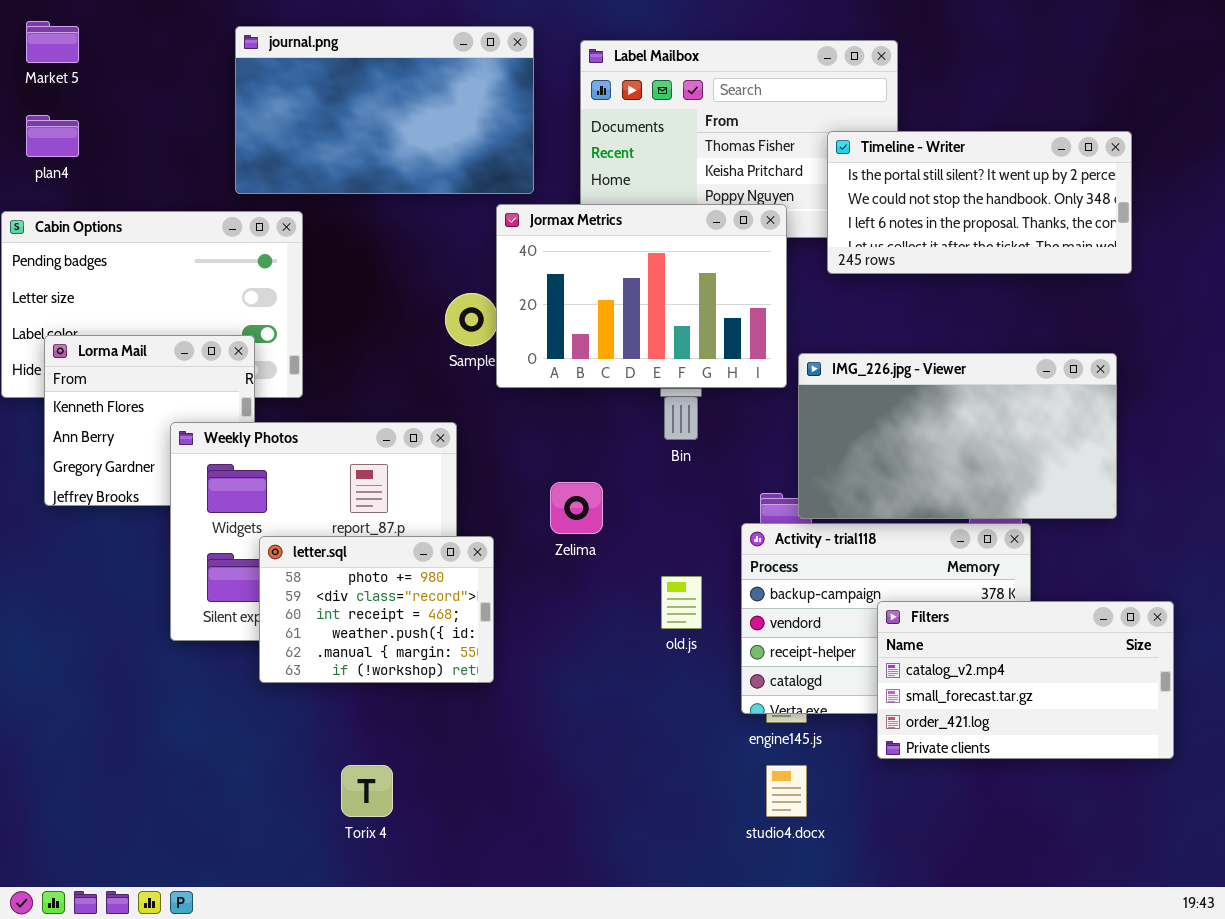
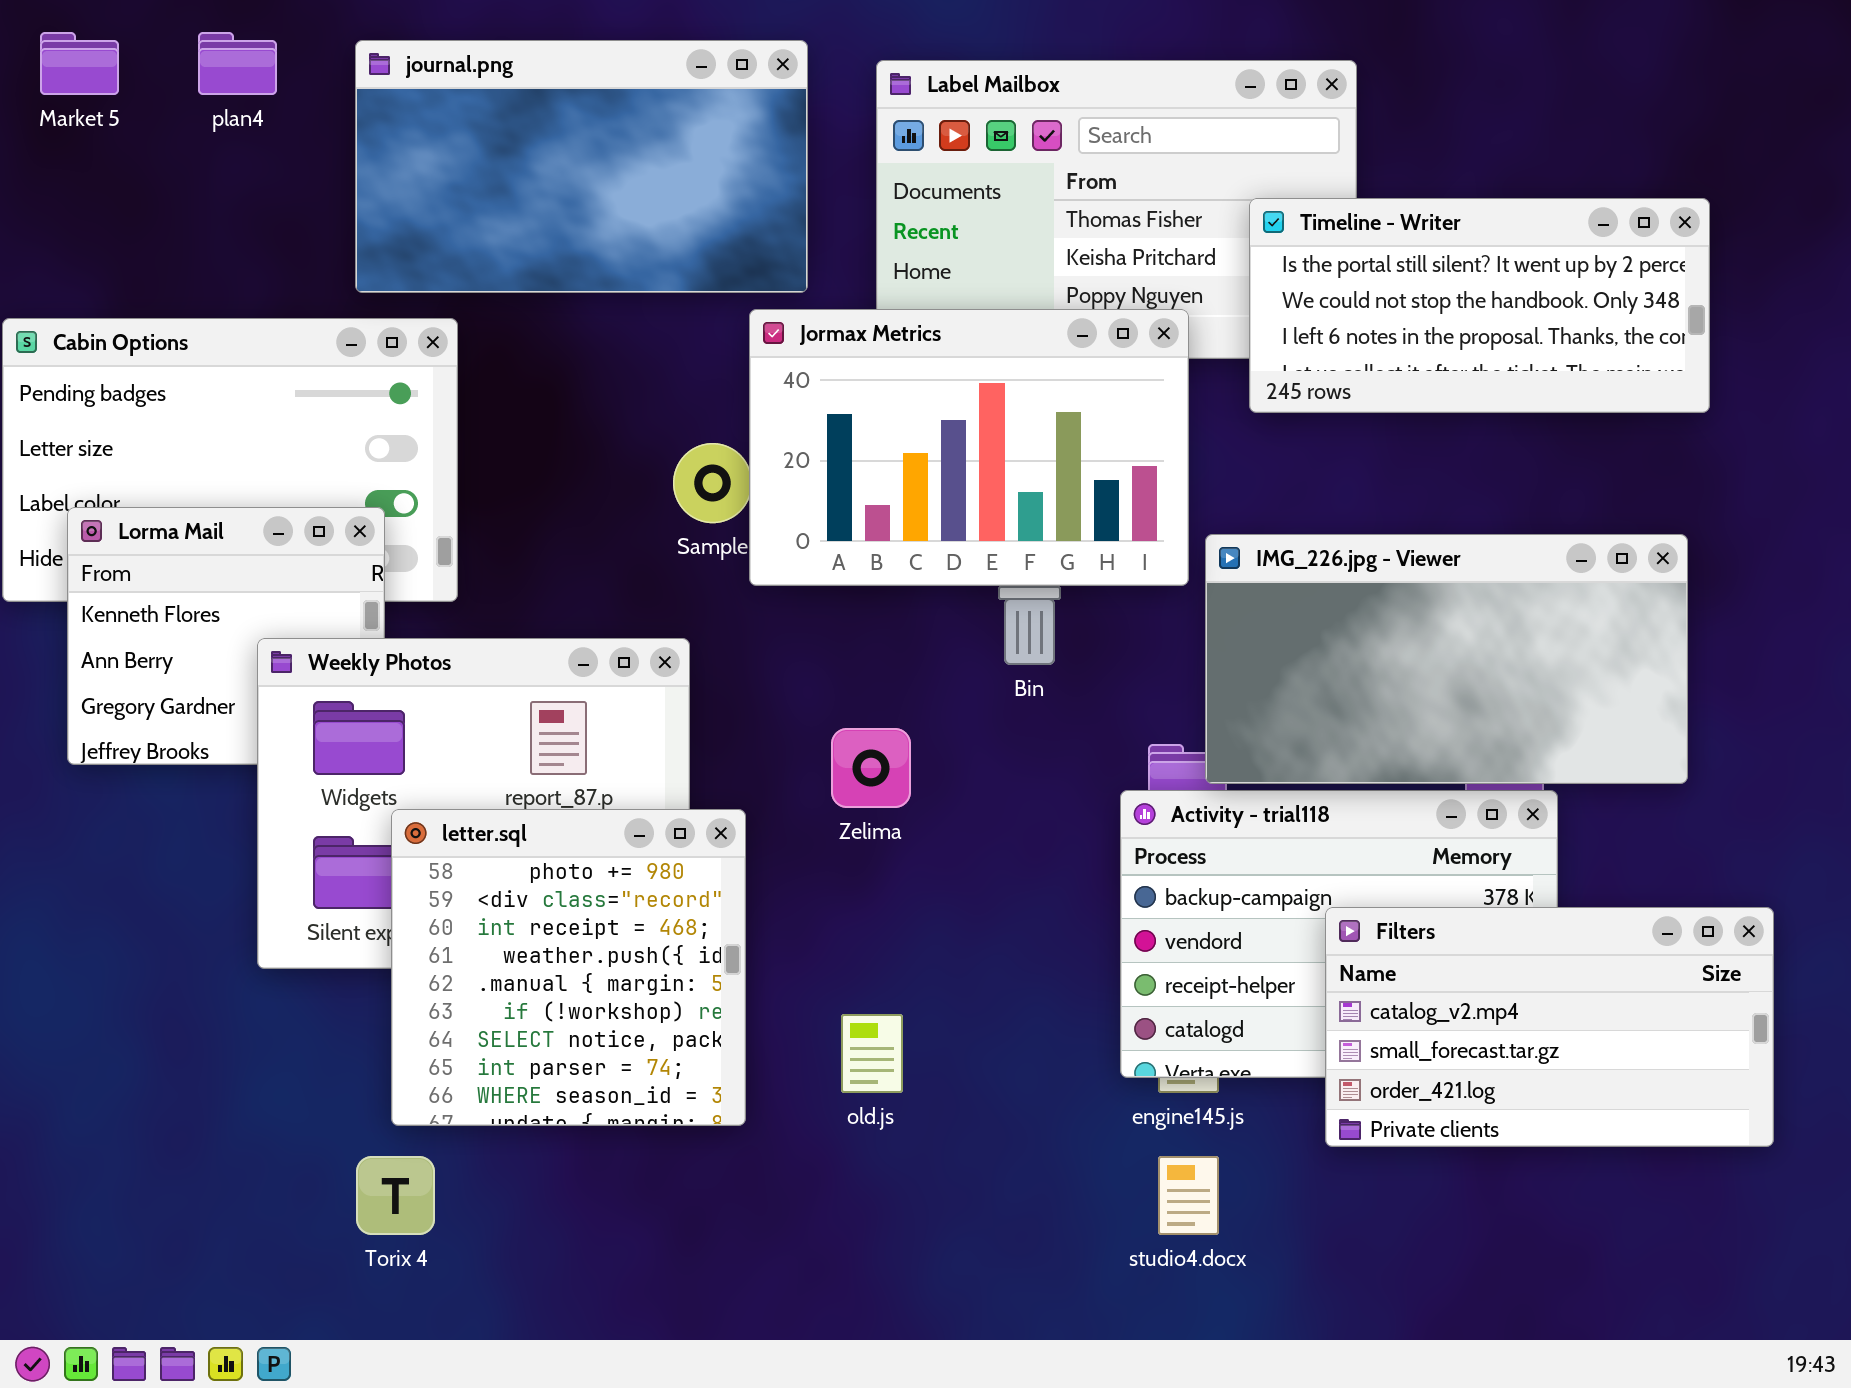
plan4: [26,115,79,157] -> [198,32,277,95], moved
letter.sql: [259,536,494,683] -> [391,809,746,1126], resized
old.js: [661,576,702,629] -> [841,1014,903,1093], moved
Torix 4: [341,765,393,817] -> [356,1156,435,1235], moved

